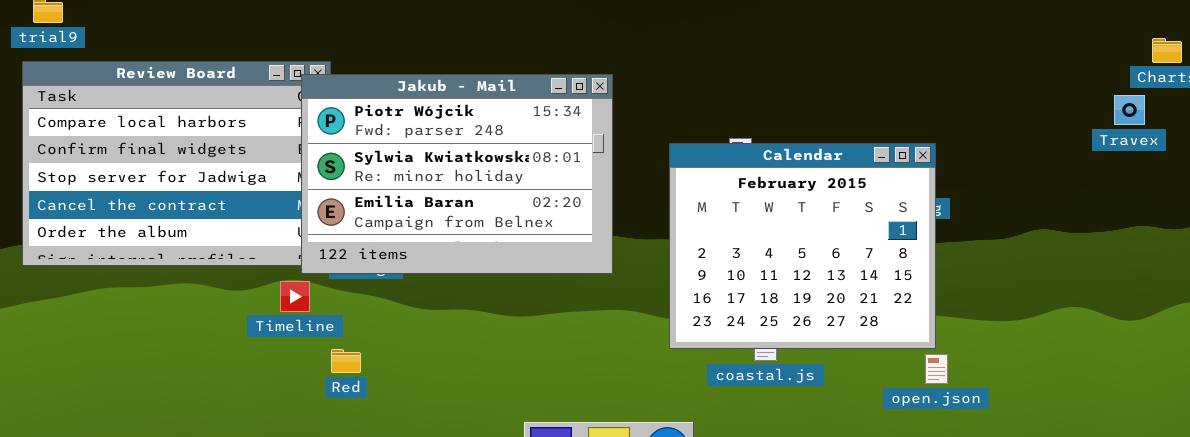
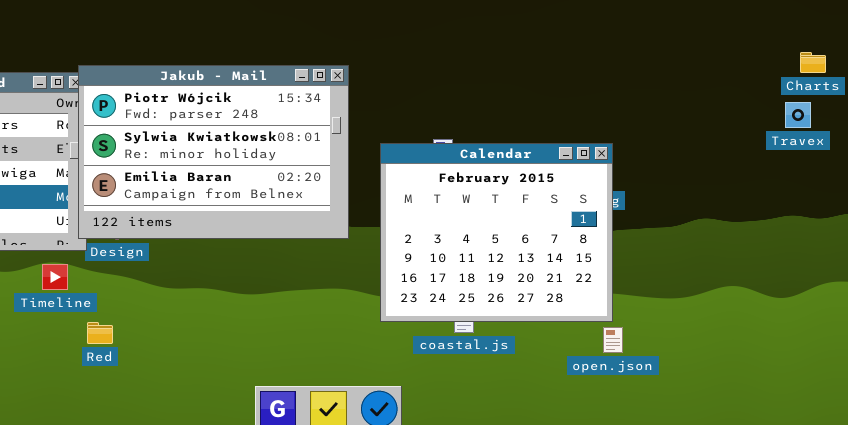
Jakub - Mail: [301,74,613,274] -> [78,65,349,239], moved
Travex: [1114,95,1145,125] -> [785,102,811,128], moved

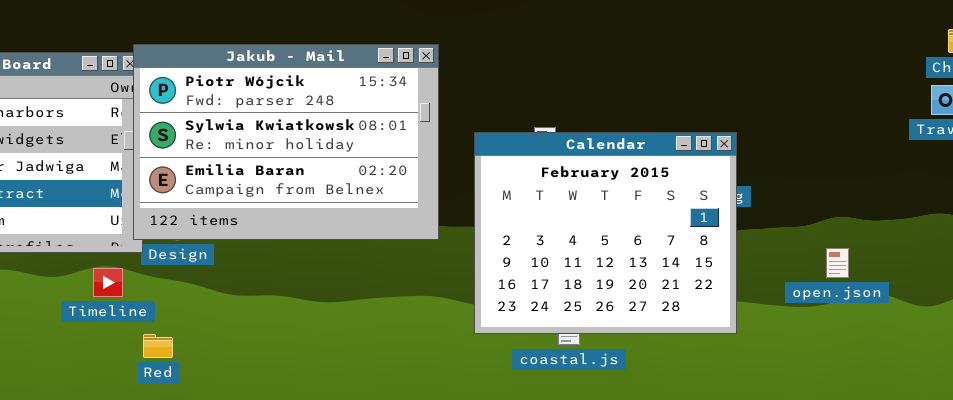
open.json: [603,327,623,353] -> [826,248,849,278], moved

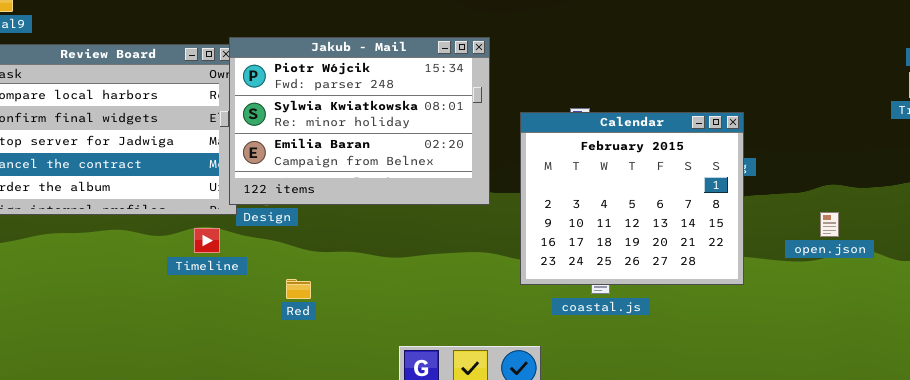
Red: [143,334,173,358] -> [286,279,311,299], moved

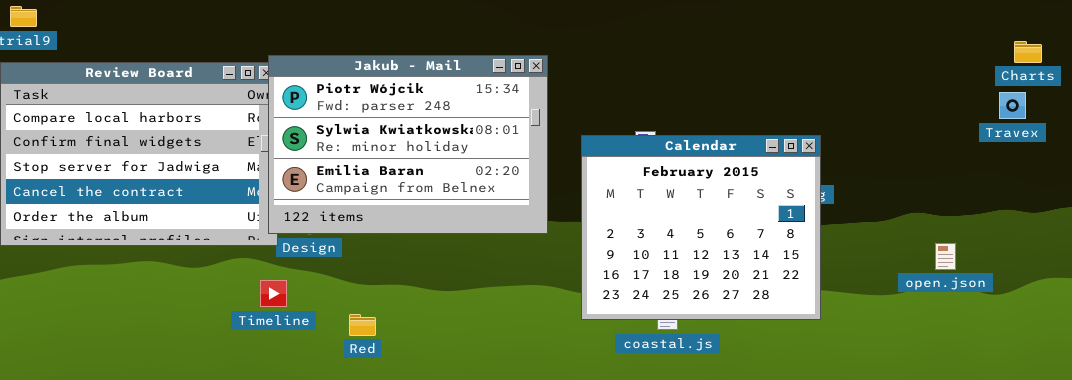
open.json: [820,212,839,237] -> [935,243,956,270], moved
Timeline: [194,228,220,253] -> [260,280,287,307], moved
Red: [286,279,311,299] -> [349,314,376,336], moved

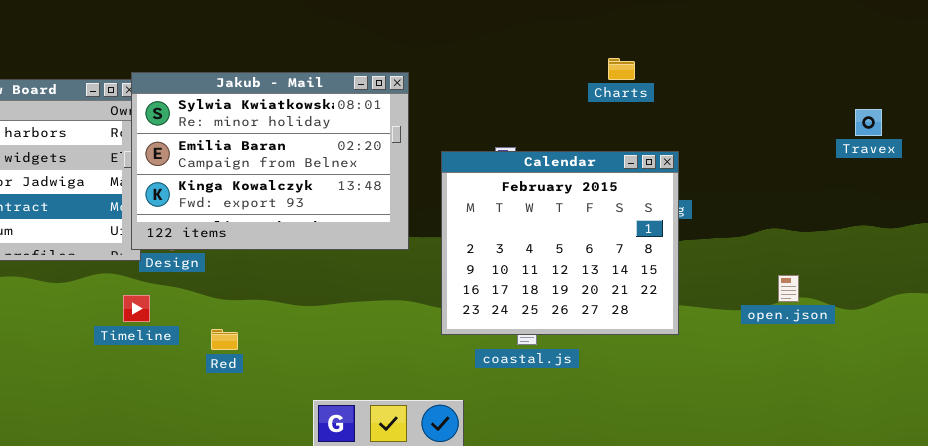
Charts: [1014,41,1042,63] -> [608,58,635,80], moved
Jakub - Mail: [268,55,548,234] -> [131,72,409,250], scrolled down 1 row
open.json: [935,243,956,270] -> [778,275,799,302], moved

